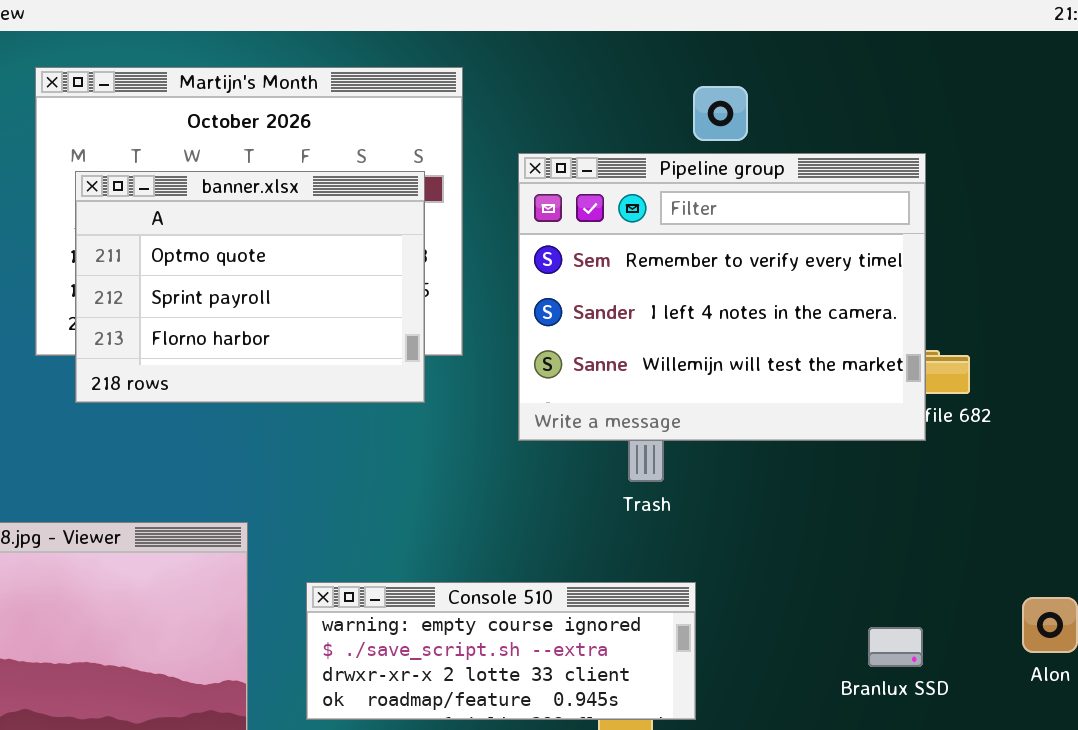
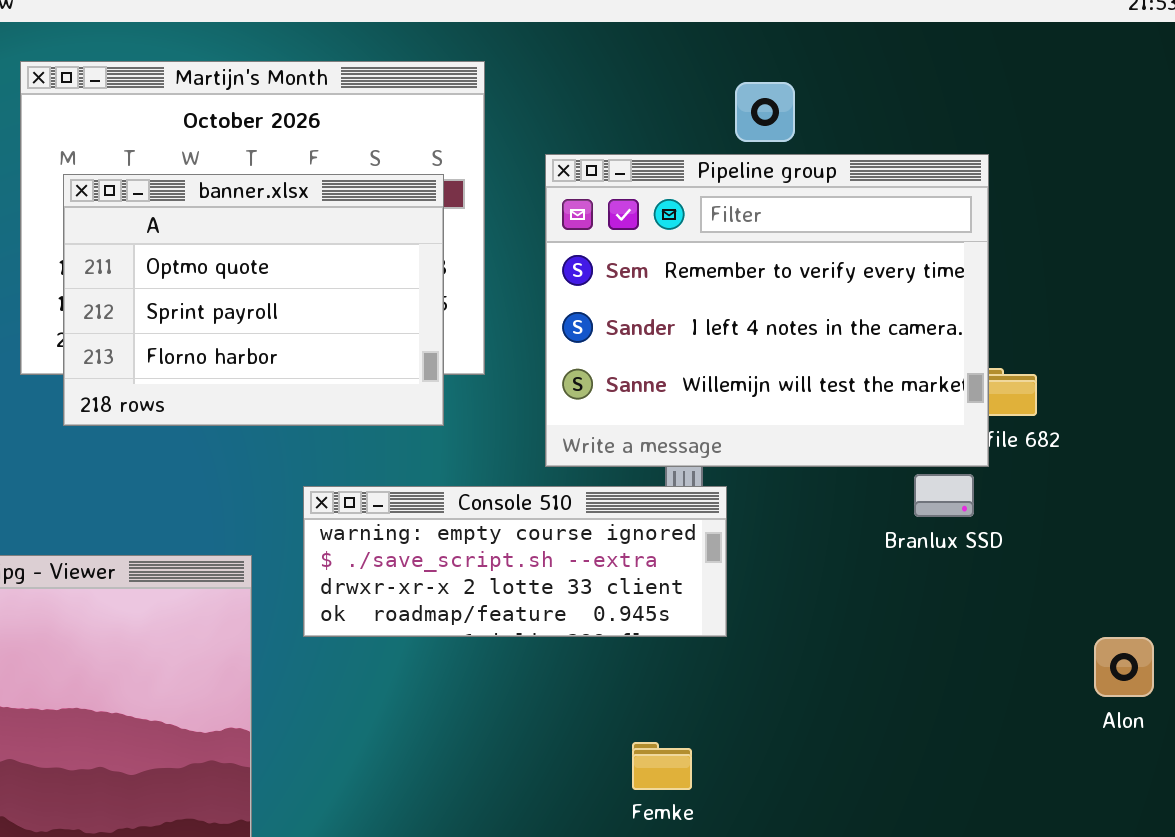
Console 510: [306,582,696,720] -> [303,486,727,637], moved
Branlux SSD: [868,627,923,667] -> [914,474,974,517], moved

